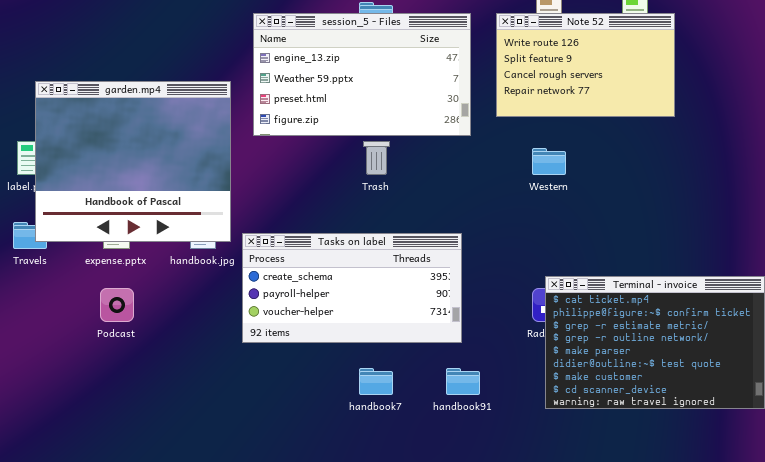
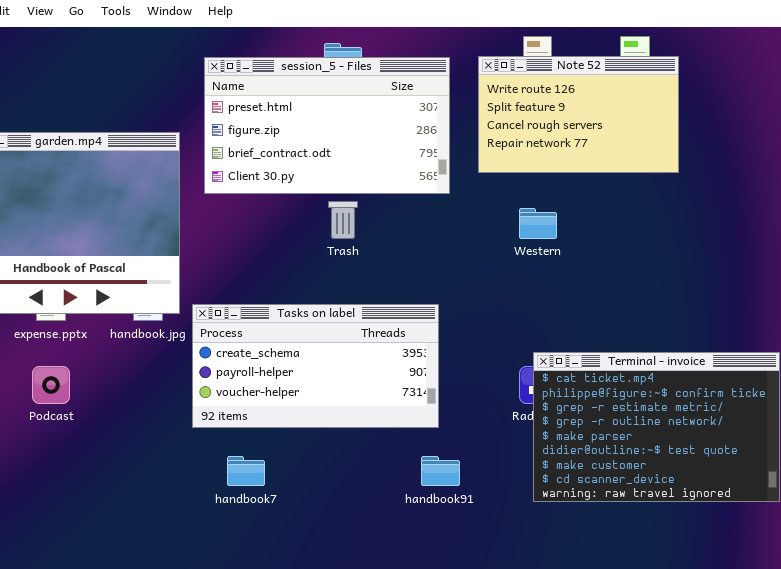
session_5 - Files: [253,13,471,136] -> [204,57,450,194], scrolled down 2 rows
handbook7: [359,368,393,395] -> [227,456,265,486], moved

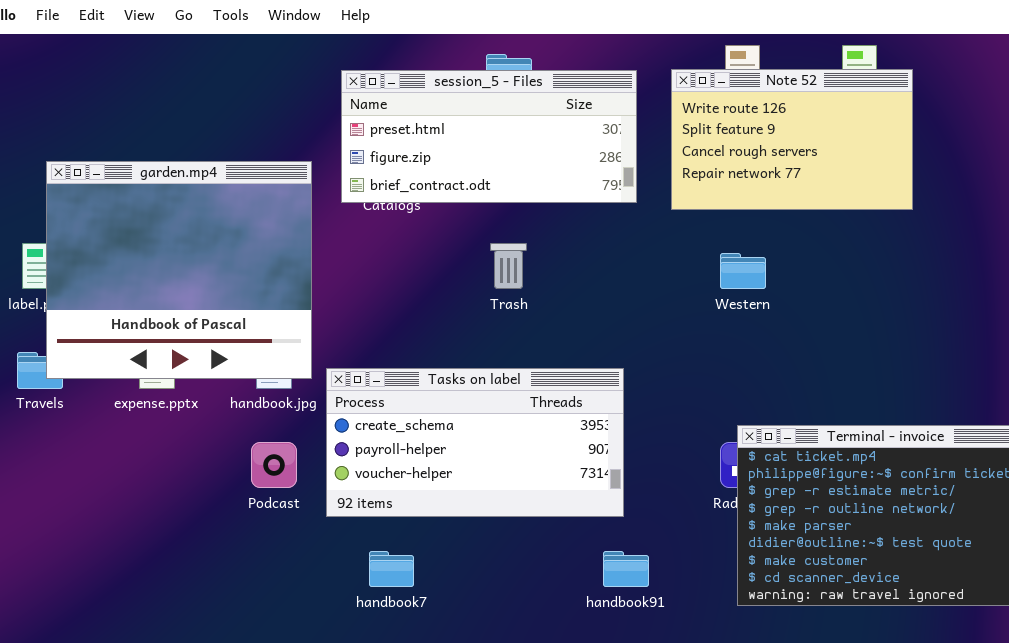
session_5 - Files: [204,57,450,194] -> [341,70,637,203], resized
Podcast: [32,366,70,404] -> [251,442,297,488], moved

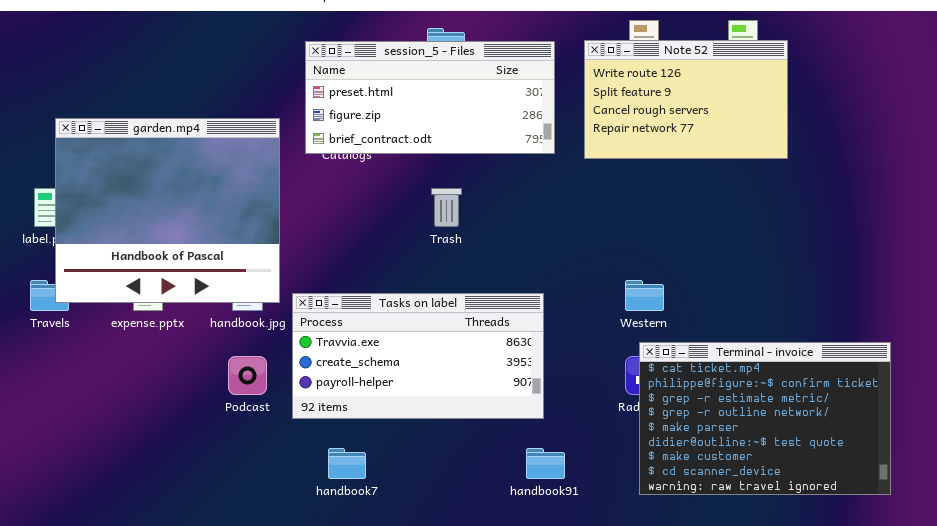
Western: [720,253,766,289] -> [625,280,664,311], moved
Tasks on label: [326,368,624,517] -> [292,293,544,419], scrolled up 1 row

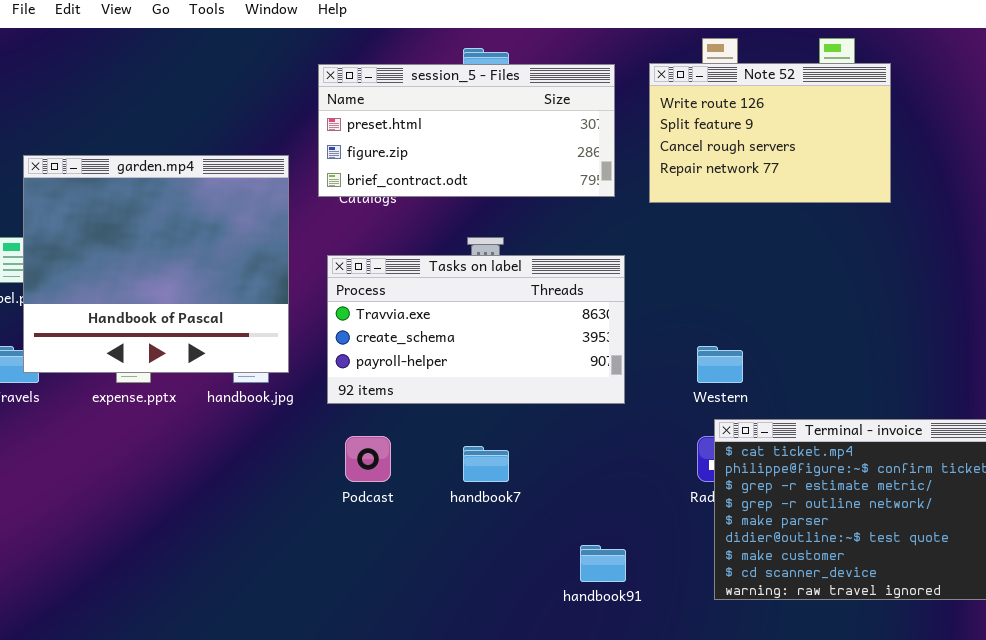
Tasks on label: [292,293,544,419] -> [327,255,625,404], moved
Podcast: [228,356,267,395] -> [345,436,391,482], moved
handbook7: [328,448,366,479] -> [463,446,509,482], moved

